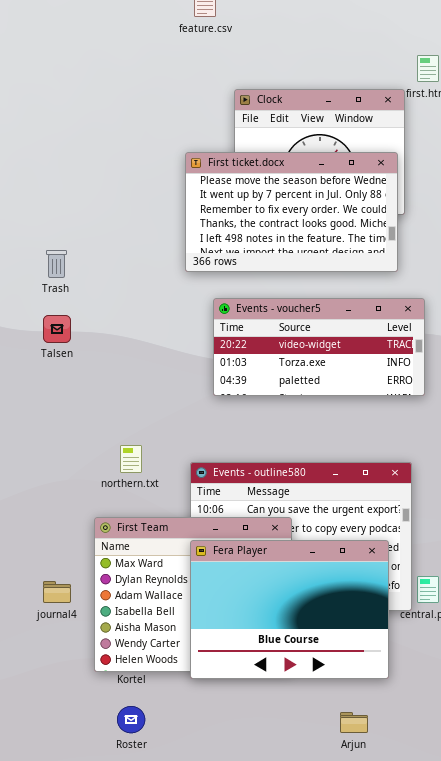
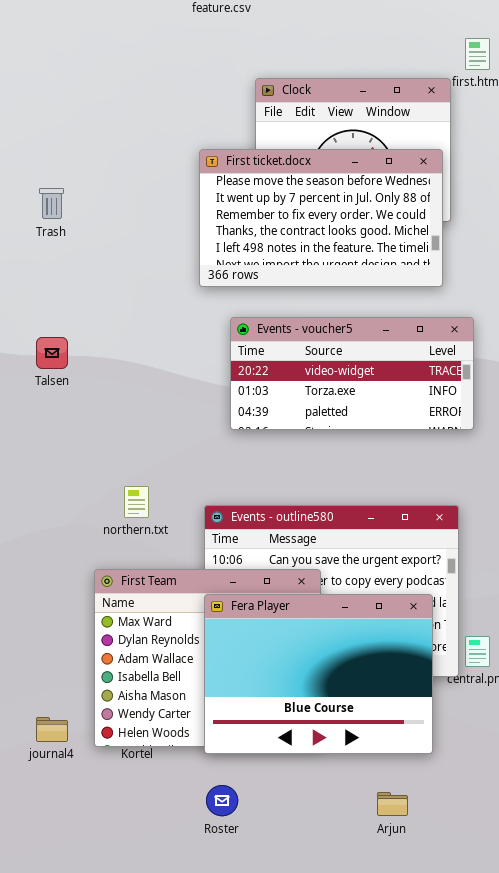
Trash: [46,250,67,278] -> [39,188,64,219], moved
journal4: [43,581,71,603] -> [36,717,68,742], moved
Roster: [117,706,145,733] -> [206,785,238,816], moved

